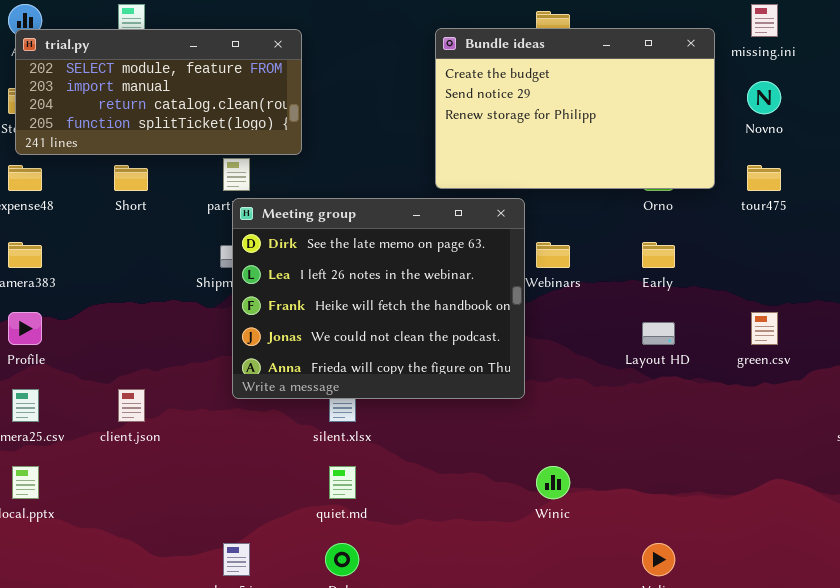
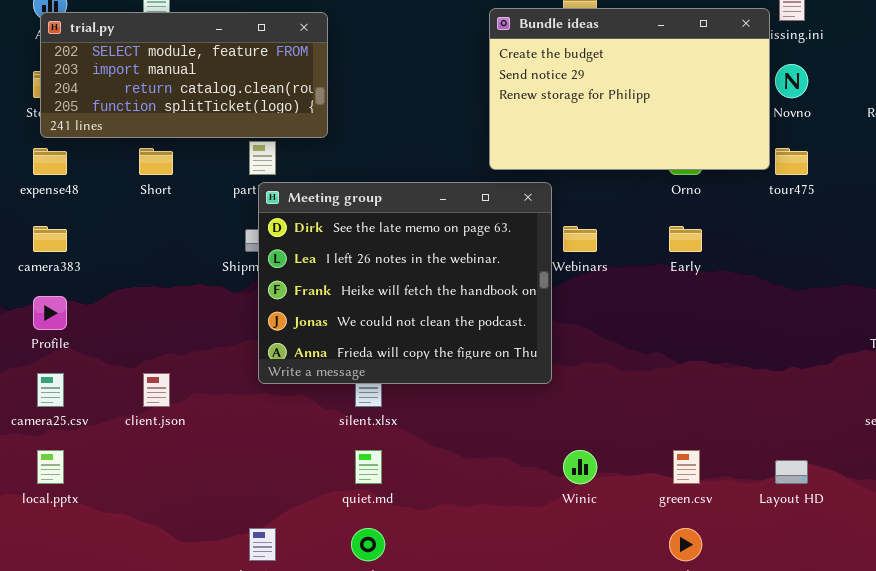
Bundle ideas: [435,28,715,189] -> [489,8,770,170], moved
green.csv: [751,312,778,345] -> [673,450,700,484], moved
Layout HD: [642,322,675,345] -> [775,460,808,484], moved

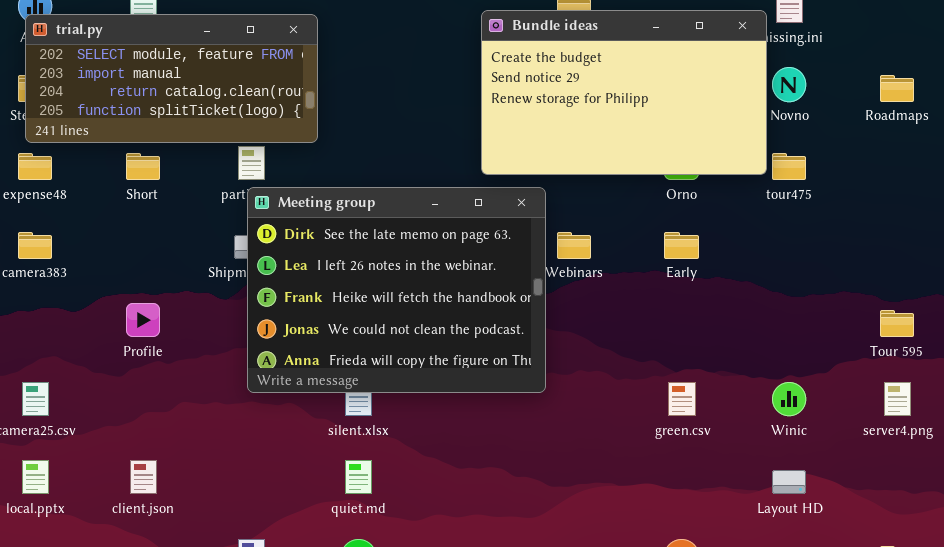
Profile: [33,296,67,330] -> [126,303,160,337], moved
client.json: [143,373,170,407] -> [130,460,157,494], moved
Winic: [563,450,597,484] -> [772,382,806,416], moved
green.csv: [673,450,700,484] -> [668,382,696,416], moved

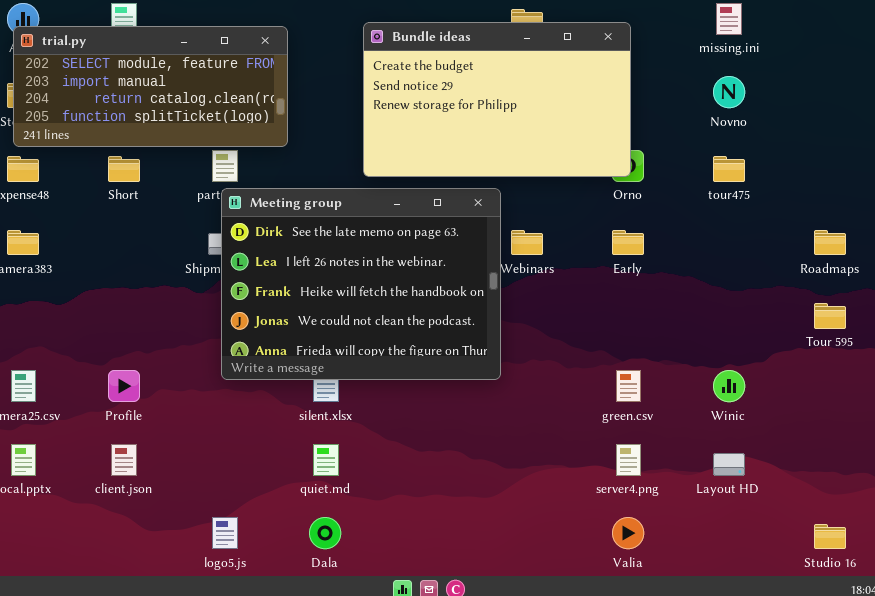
Bundle ideas: [481,10,767,175] -> [363,22,631,177], moved
Roadmaps: [880,75,914,102] -> [814,230,846,255], moved
Profile: [126,303,160,337] -> [108,370,140,402], moved
server4.png: [884,382,911,416] -> [616,444,641,476], moved

